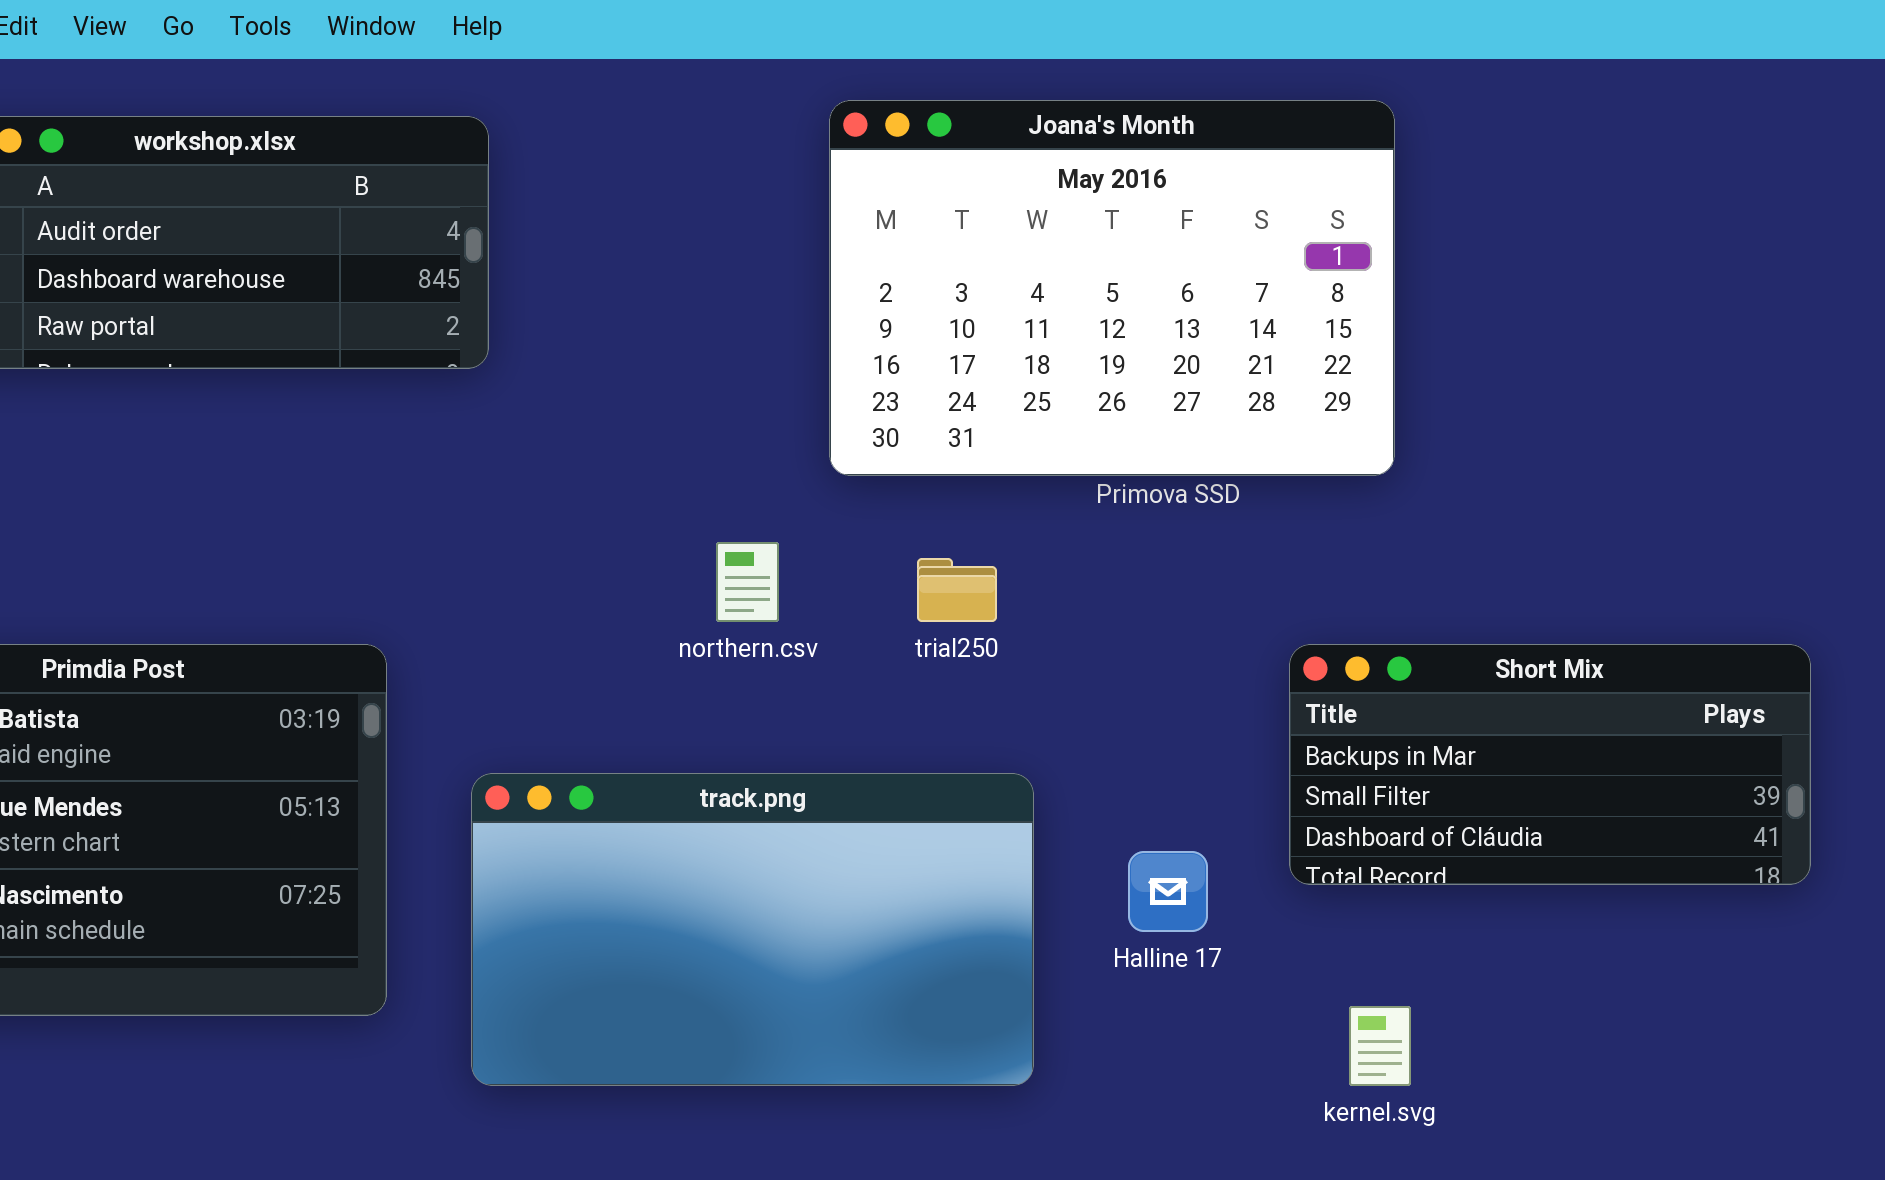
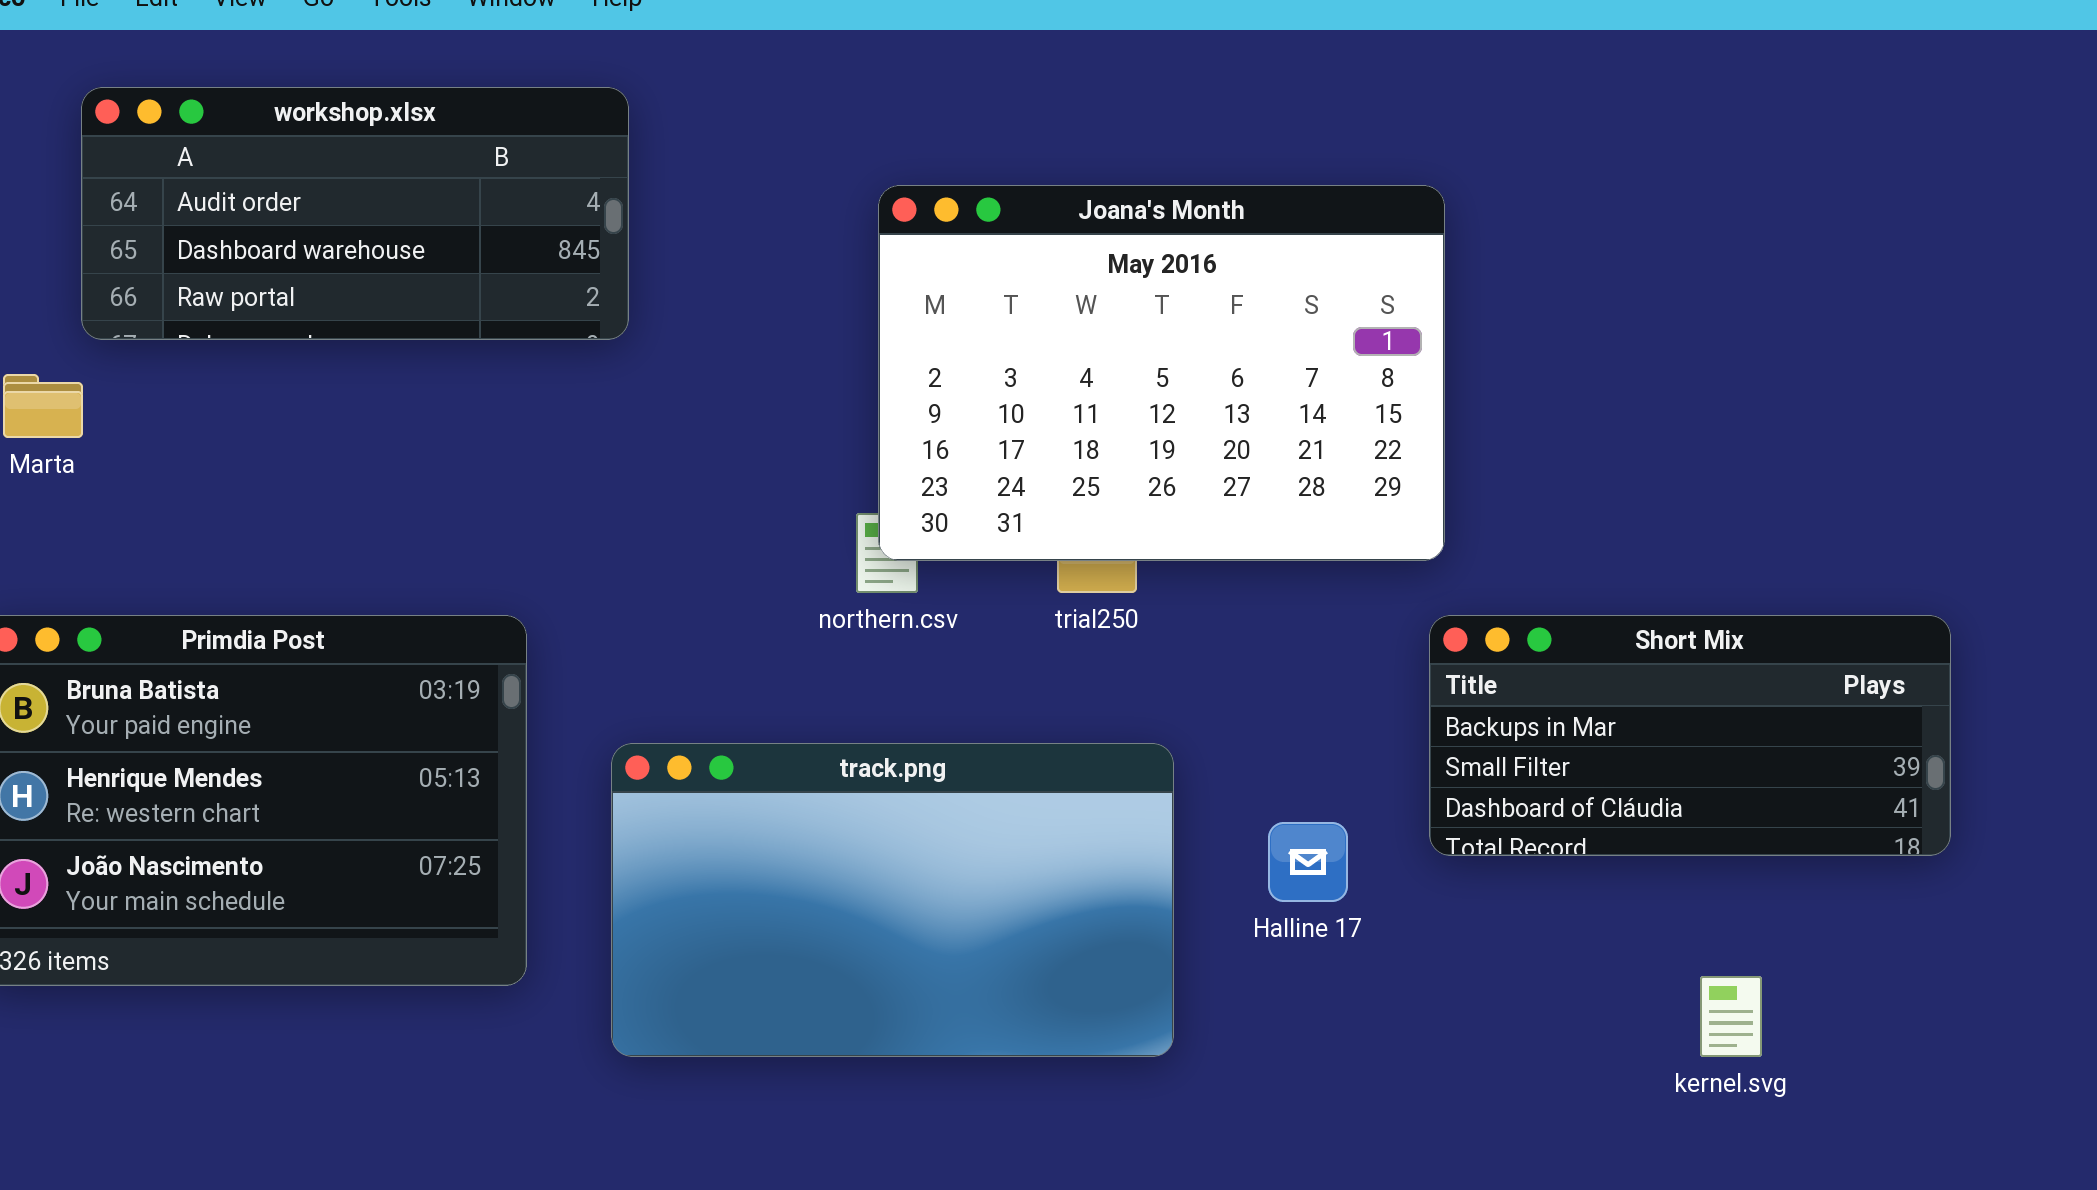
Joana's Month: [829,100,1395,476] -> [878,185,1445,561], moved
kernel.svg: [1349,1006,1411,1086] -> [1700,976,1762,1057], moved

